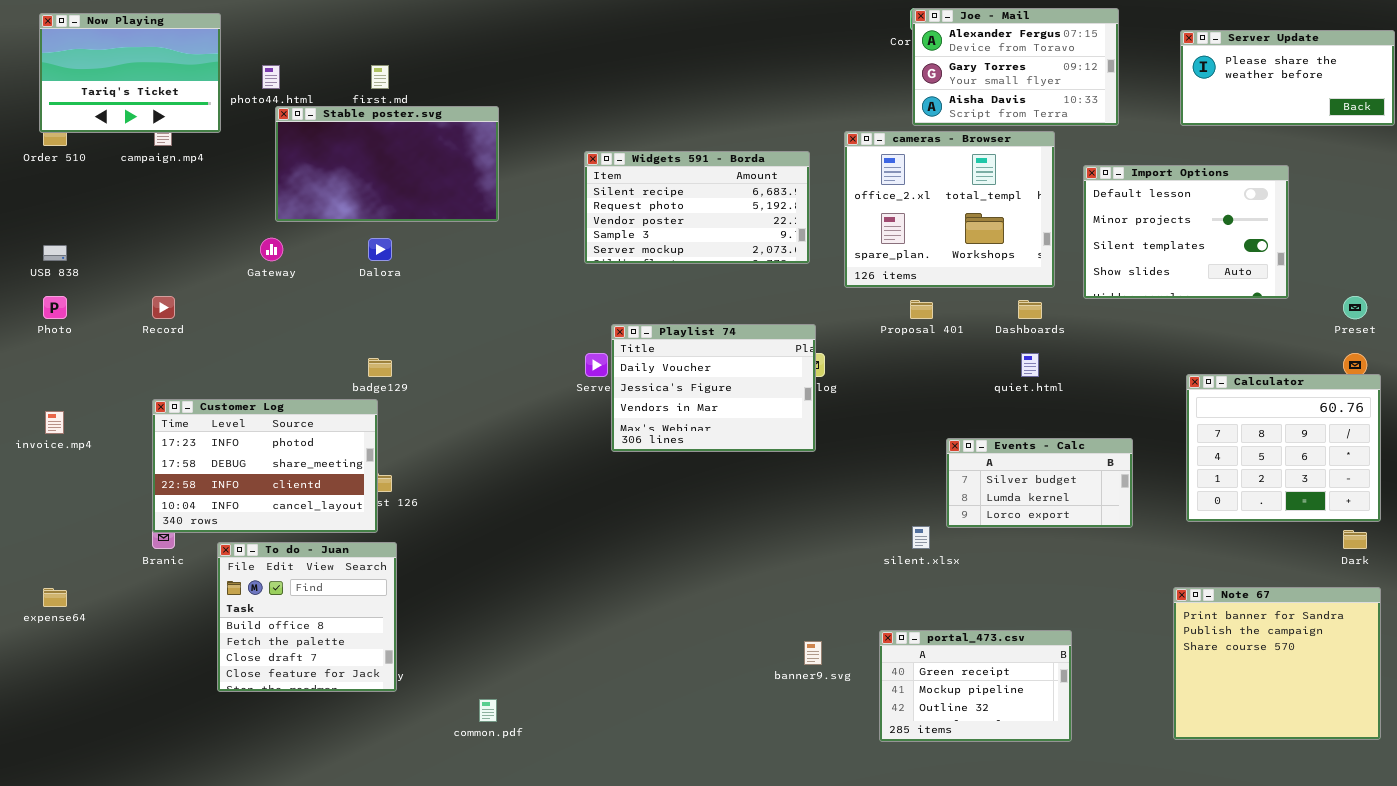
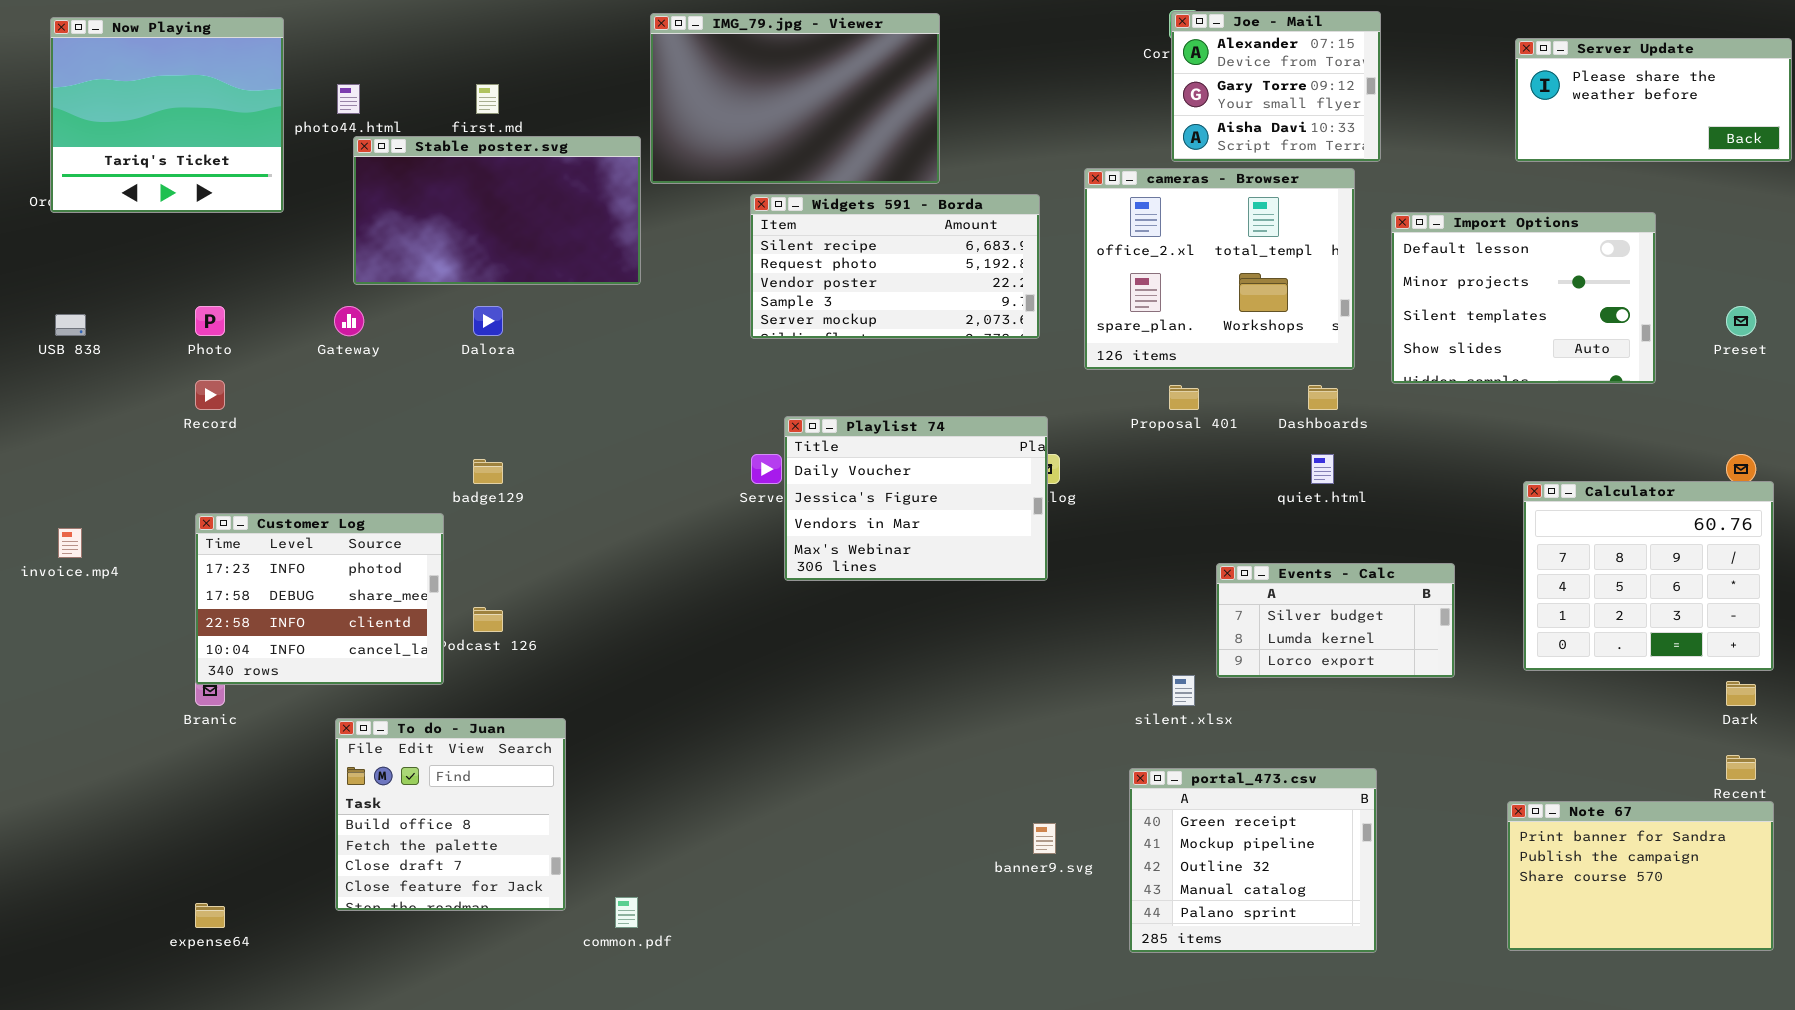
Joe - Mail: [912,8,1119,126] -> [1171,11,1381,162], resized
IMG_79.jpg - Viewer: none -> [650,13,940,184], opened
Now Playing: [39,13,221,133] -> [50,17,284,213], resized
Photo: [43,296,67,319] -> [195,306,225,336], moved
Preset: [1343,296,1367,319] -> [1726,306,1756,336], moved
Customer Log: [152,399,378,533] -> [195,513,444,685], resized
To do - Juan: [217,542,397,692] -> [335,718,566,911], moved
Note 67: [1173,587,1381,740] -> [1507,801,1774,951], resized
expense64: [43,588,67,607] -> [195,903,225,928], moved
portal_473.csv: [879,630,1072,742] -> [1129,768,1377,953], resized

